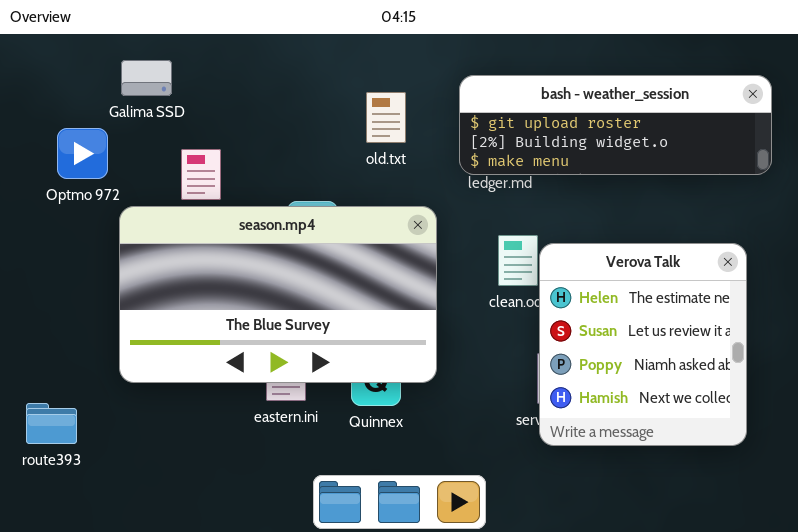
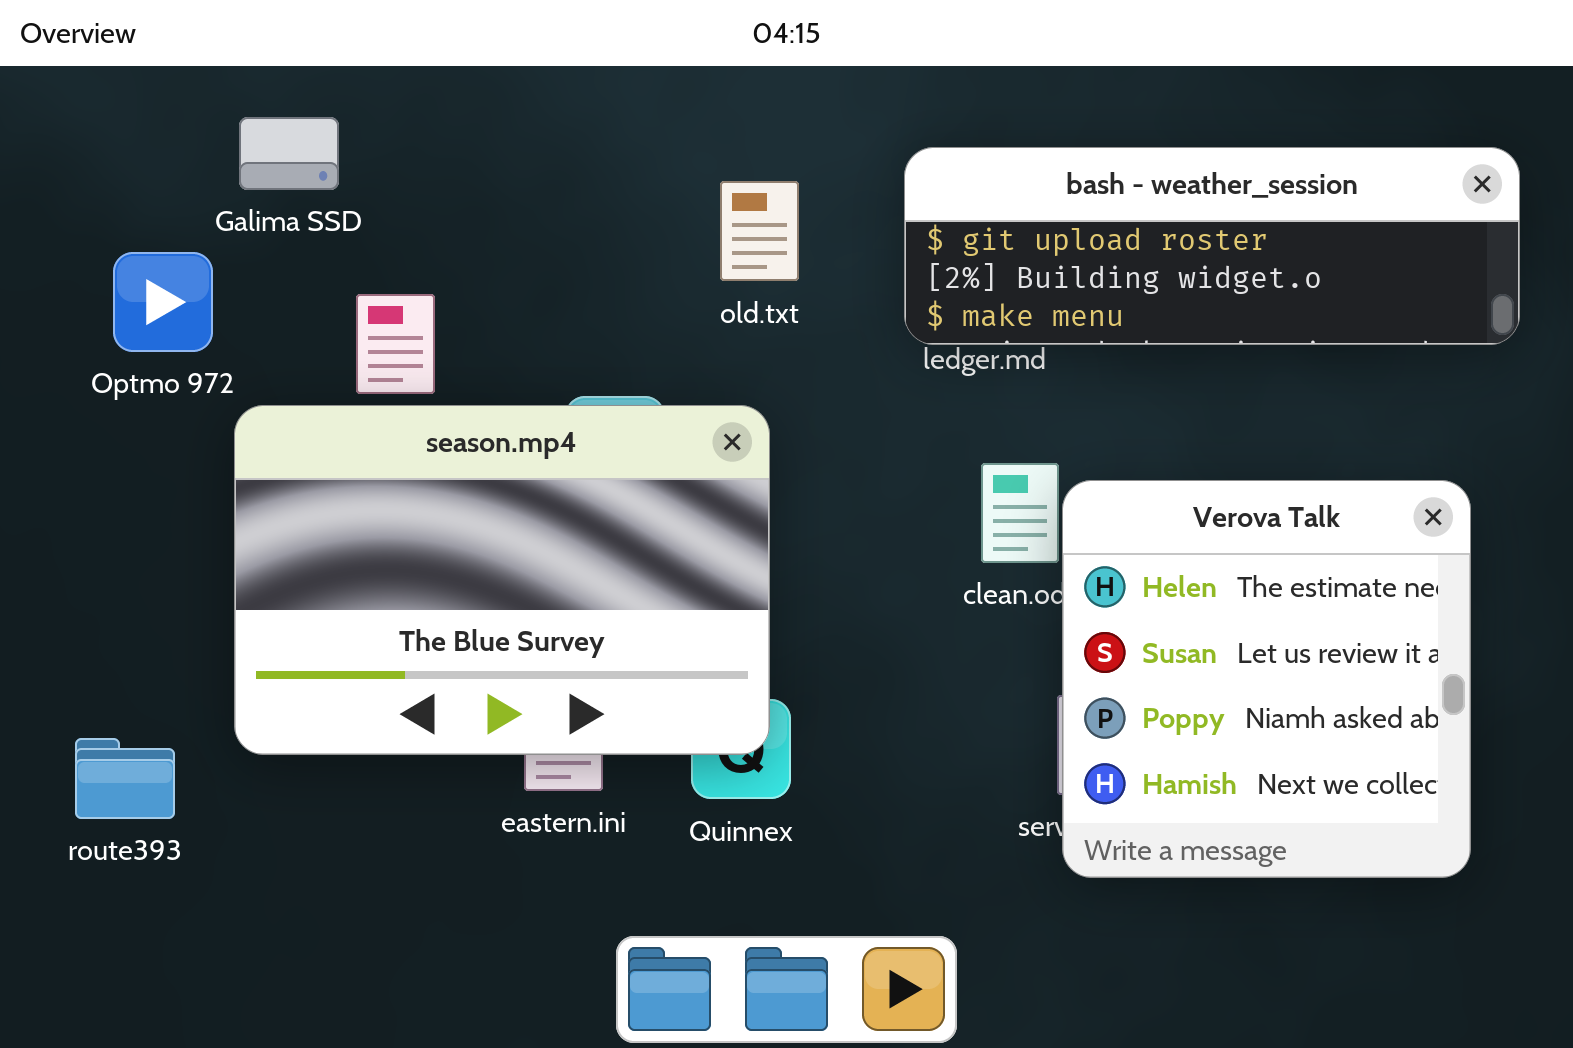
season.mp4: [119,206,437,383] -> [234,405,770,755], resized
route393: [26,403,77,444] -> [75,738,175,819], moved

